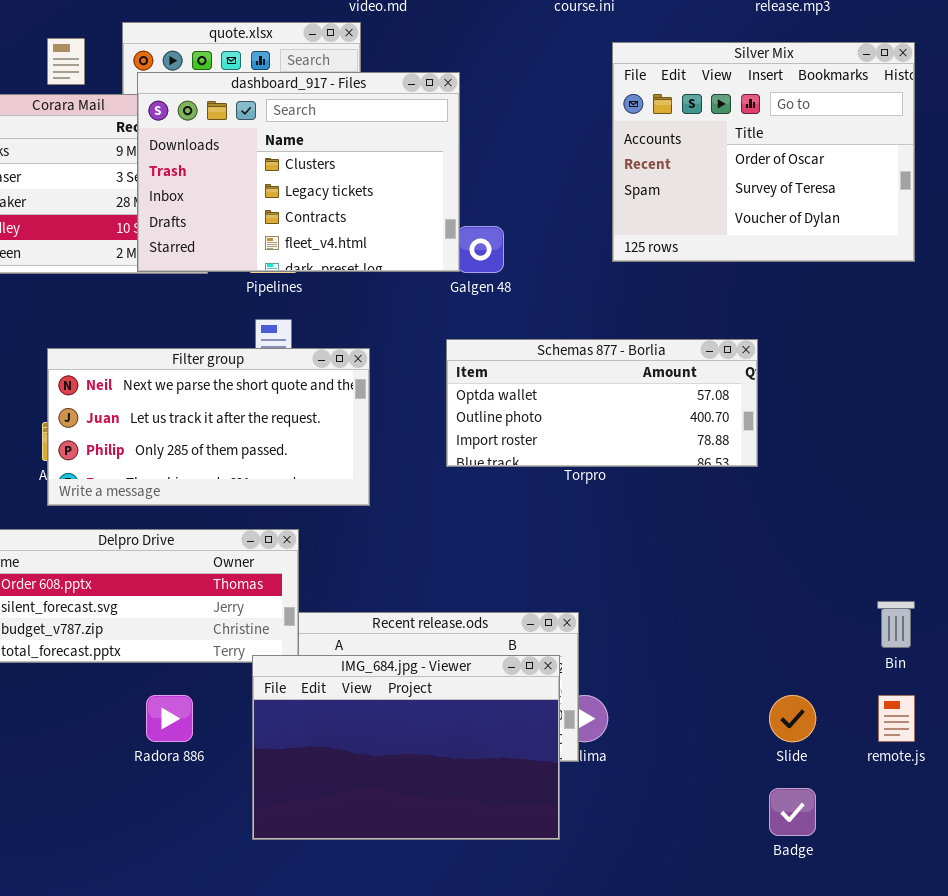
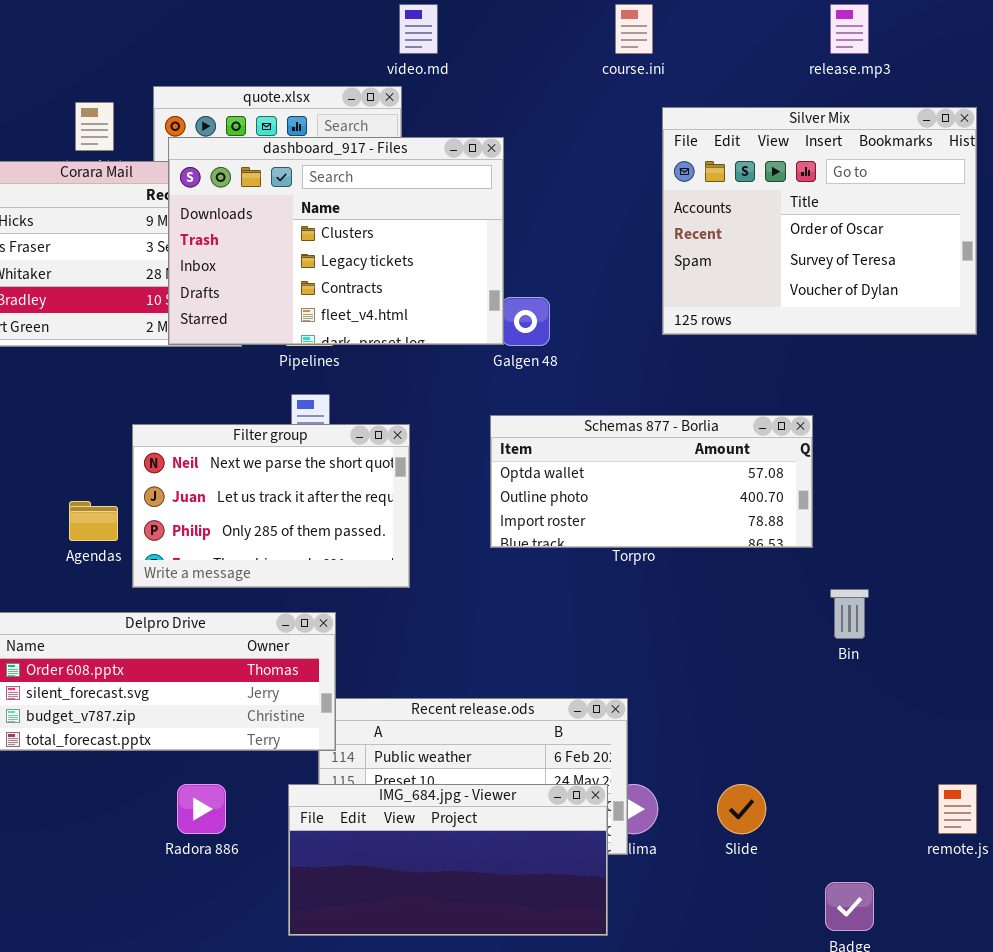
Filter group: [47,348,370,506] -> [132,424,410,588], resized
Bin: [877,601,915,648] -> [830,589,869,639], moved
IMG_684.jpg - Viewer: [252,655,560,840] -> [288,784,608,936], resized
Slide: [769,695,816,742] -> [717,784,766,834], moved

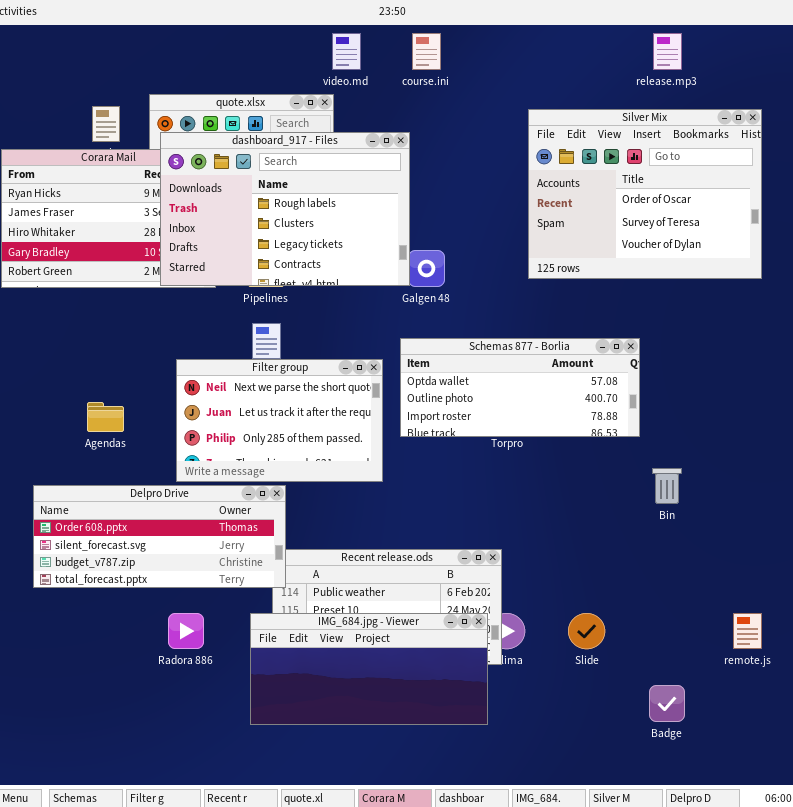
course.ini: [615,4,653,54] -> [412,33,441,70], moved
dashboard_917 - Files: [168,137,504,345] -> [160,132,410,286], scrolled up 1 row
Filter group: [132,424,410,588] -> [176,359,383,482], moved

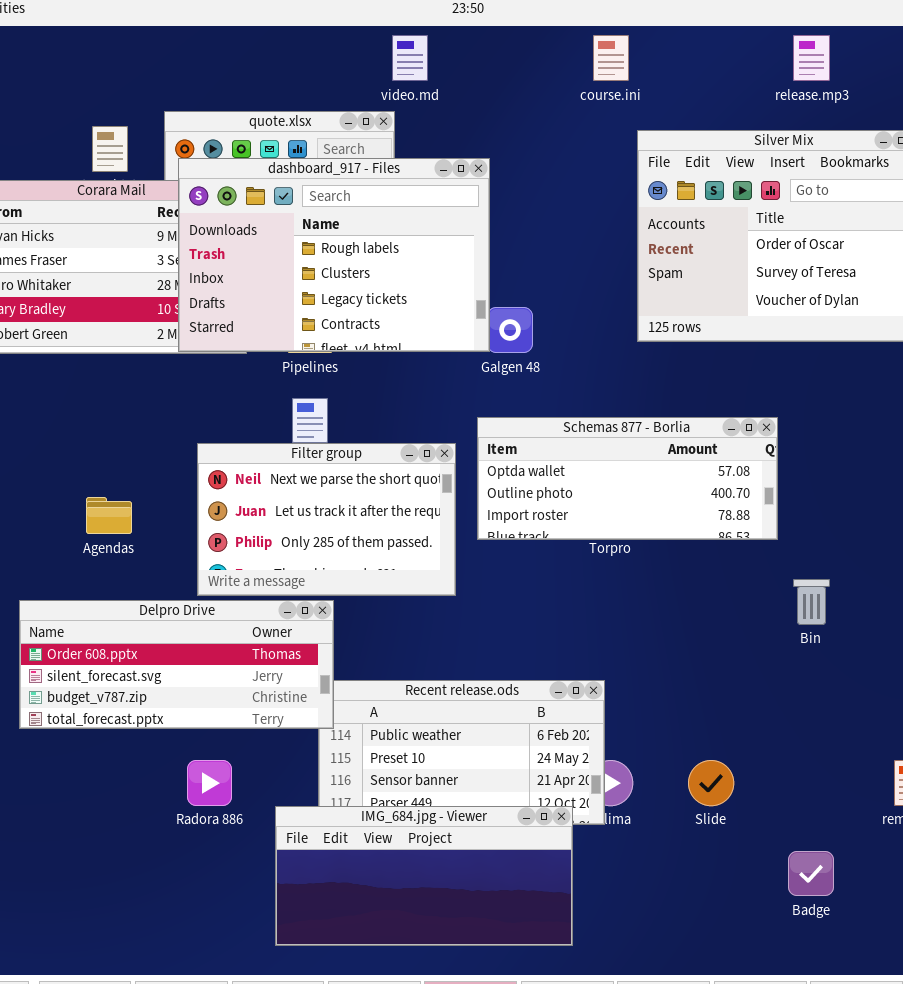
course.ini: [412,33,441,70] -> [593,35,629,81], moved
IMG_684.jpg - Viewer: [250,613,488,725] -> [275,806,573,946], moved

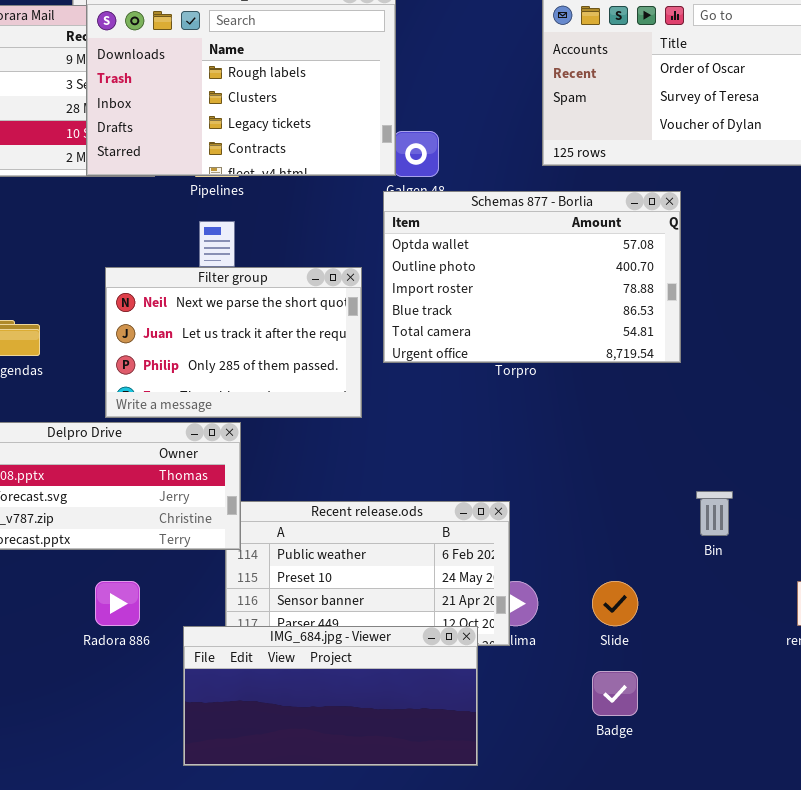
Schemas 877 - Borlia: [477,417,778,540] -> [383,191,681,363], resized
Bin: [793,579,830,625] -> [696,491,733,536], moved
Badge: [788,851,834,896] -> [592,671,638,716], moved

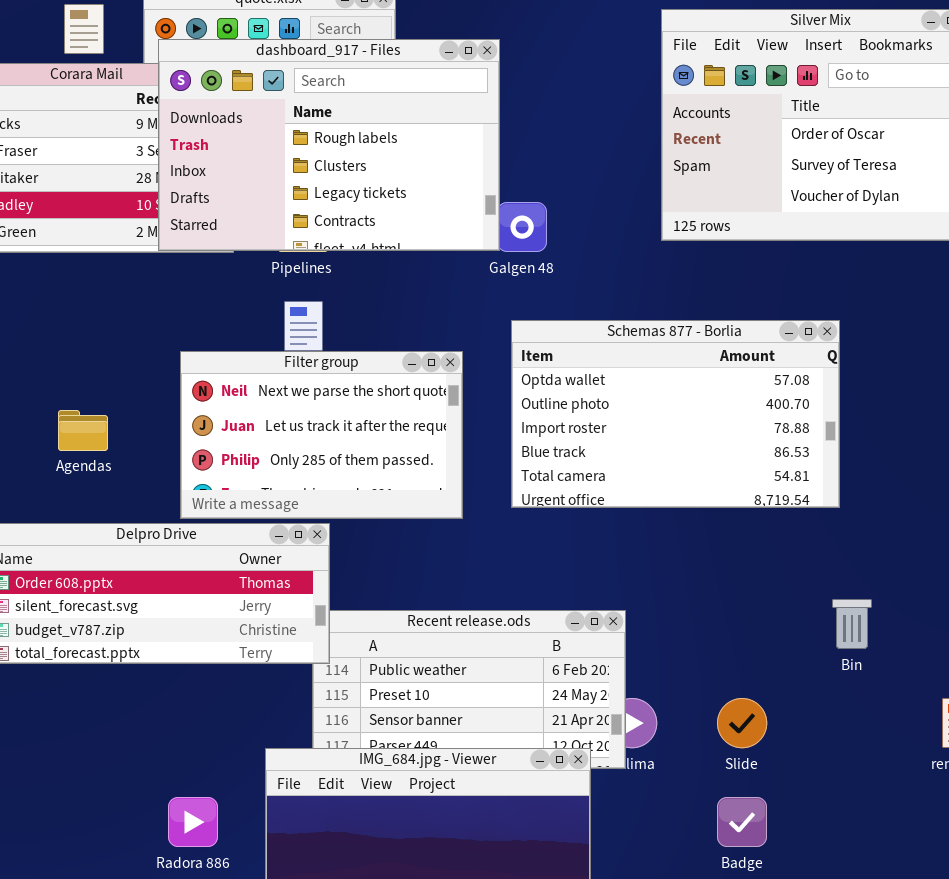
Schemas 877 - Borlia: [383,191,681,363] -> [511,320,840,508], moved
Radora 886: [95,581,140,626] -> [168,797,218,847], moved

